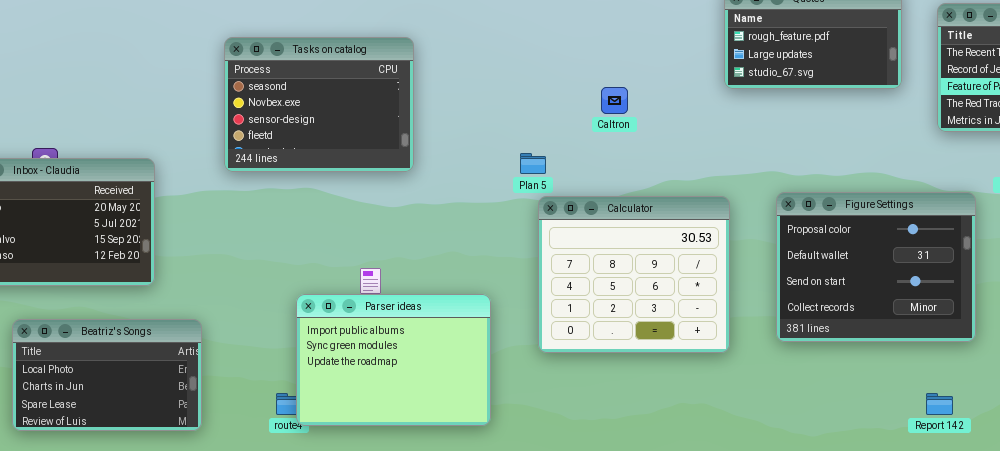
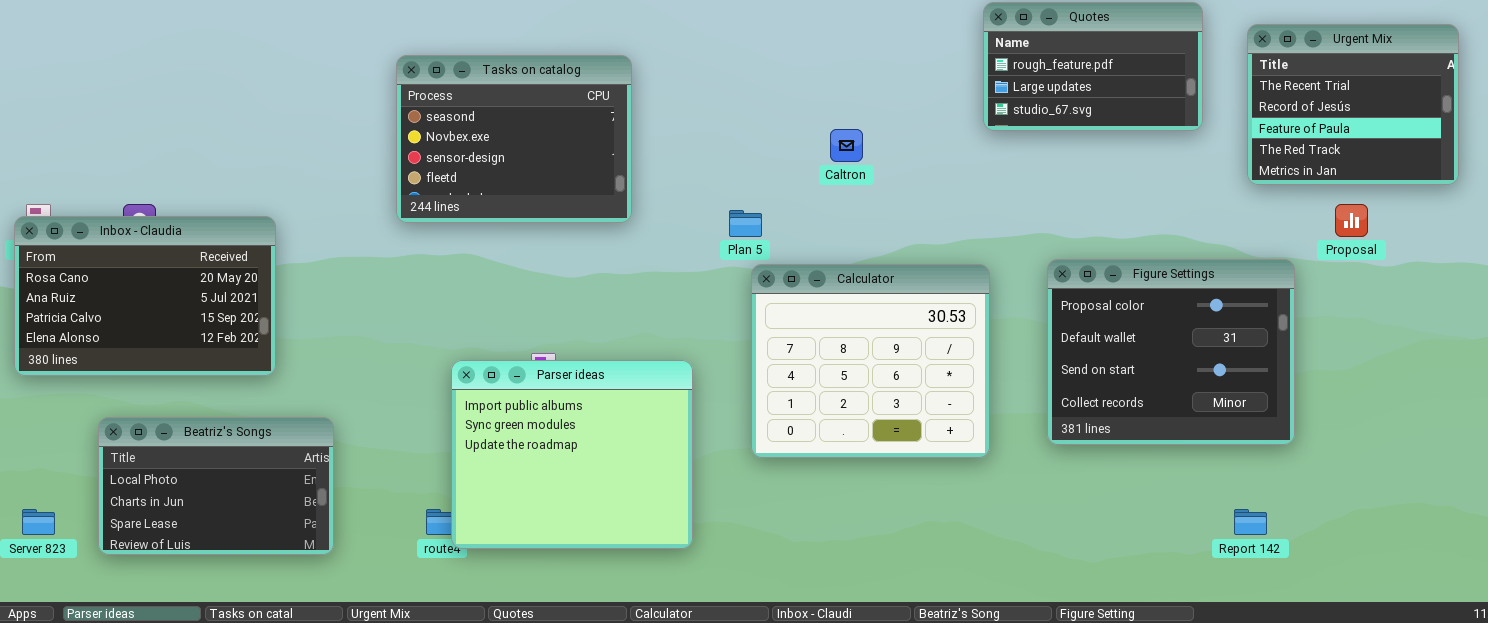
Tasks on catalog: [224,37,414,172] -> [396,55,632,223], moved
Parser ideas: [296,294,491,426] -> [451,360,693,549], resized

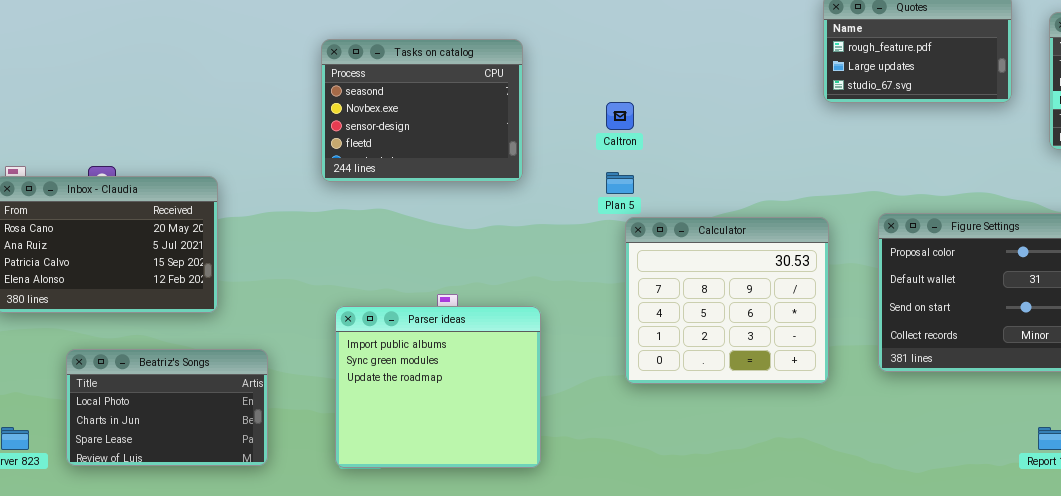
Caltron: [830,129,863,162] -> [606,102,634,130], moved
Parser ideas: [451,360,693,549] -> [335,306,541,468], moved

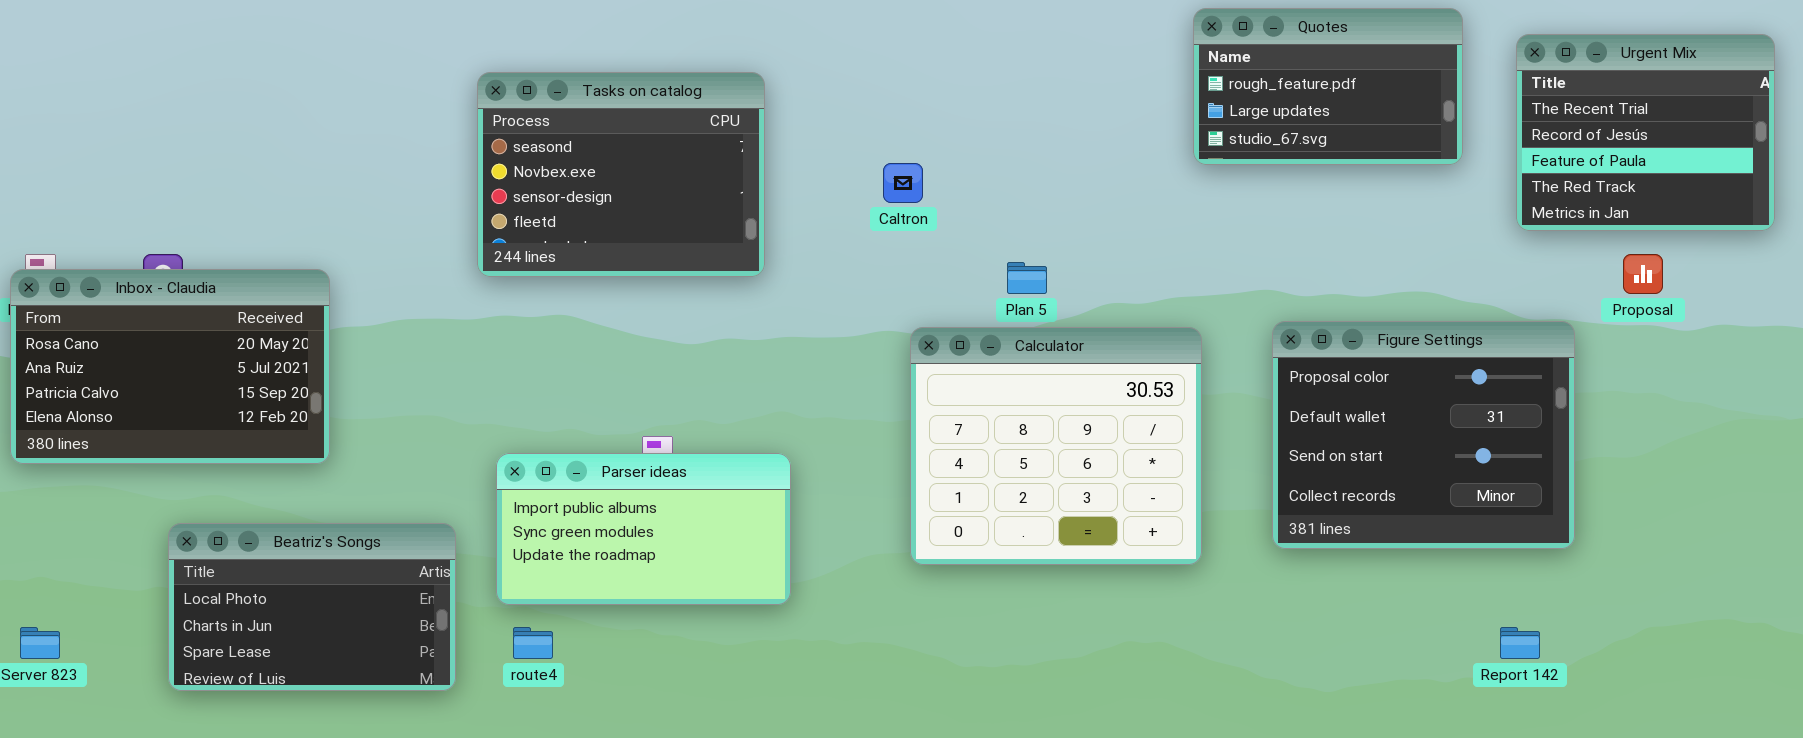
Plan 5: [606,172,634,194] -> [1007,262,1047,294], moved
Parser ideas: [335,306,541,468] -> [496,453,791,605], resized
Beatriz's Songs: [66,349,268,466] -> [168,523,456,691], moved

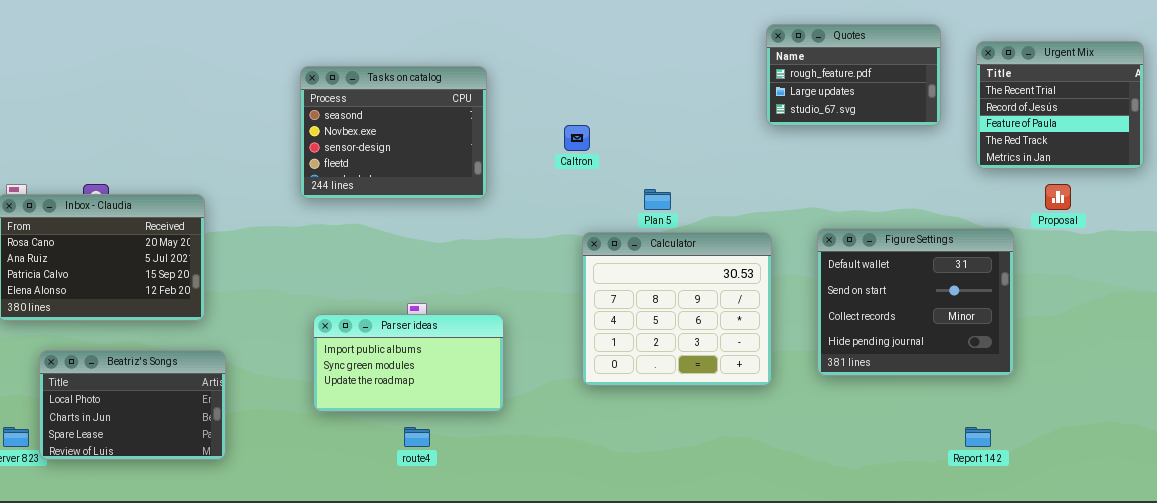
Figure Settings: [1272,321,1575,549] -> [817,228,1014,376], scrolled down 1 row
Beatriz's Songs: [168,523,456,691] -> [39,350,226,460], moved
route4: [513,627,553,659] -> [404,427,430,447], moved

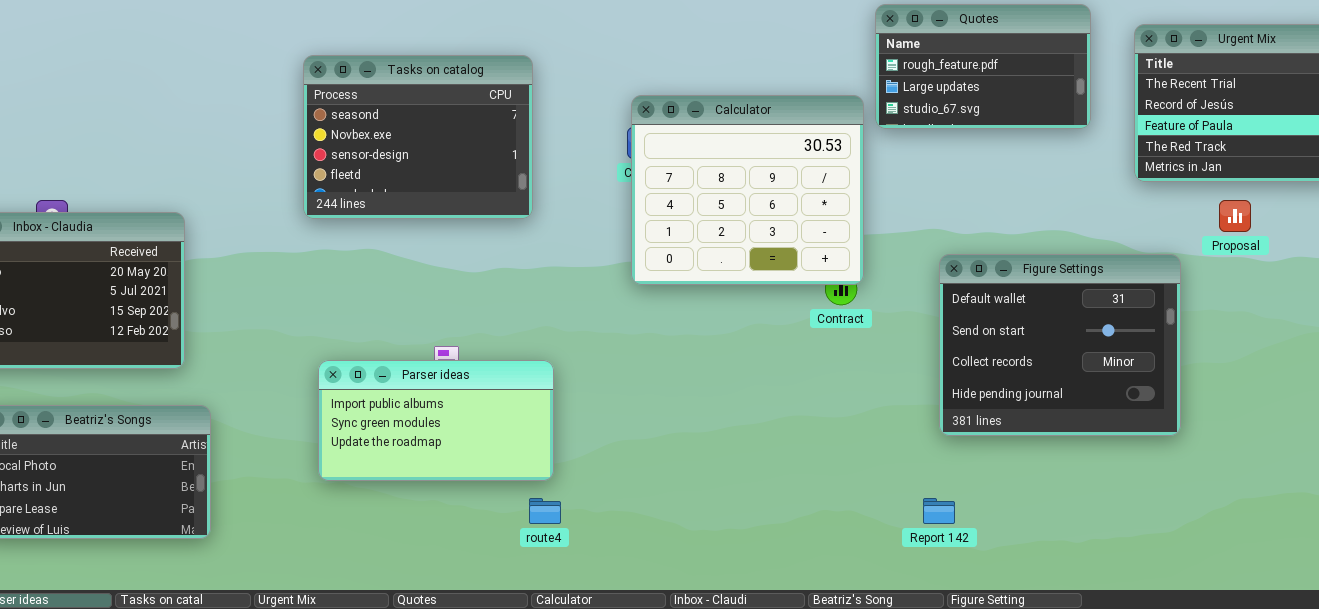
Calculator: [582,232,772,386] -> [631,95,864,285], moved
route4: [404,427,430,447] -> [529,498,561,524], moved
Report 142: [965,427,991,447] -> [923,498,955,524], moved

